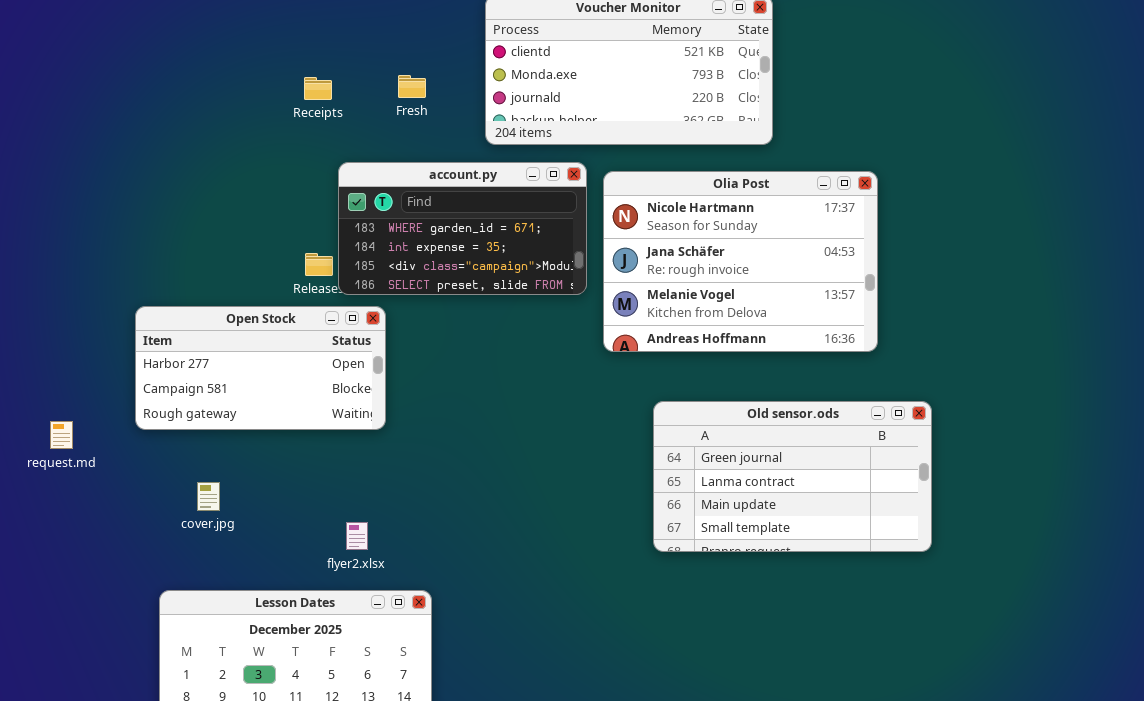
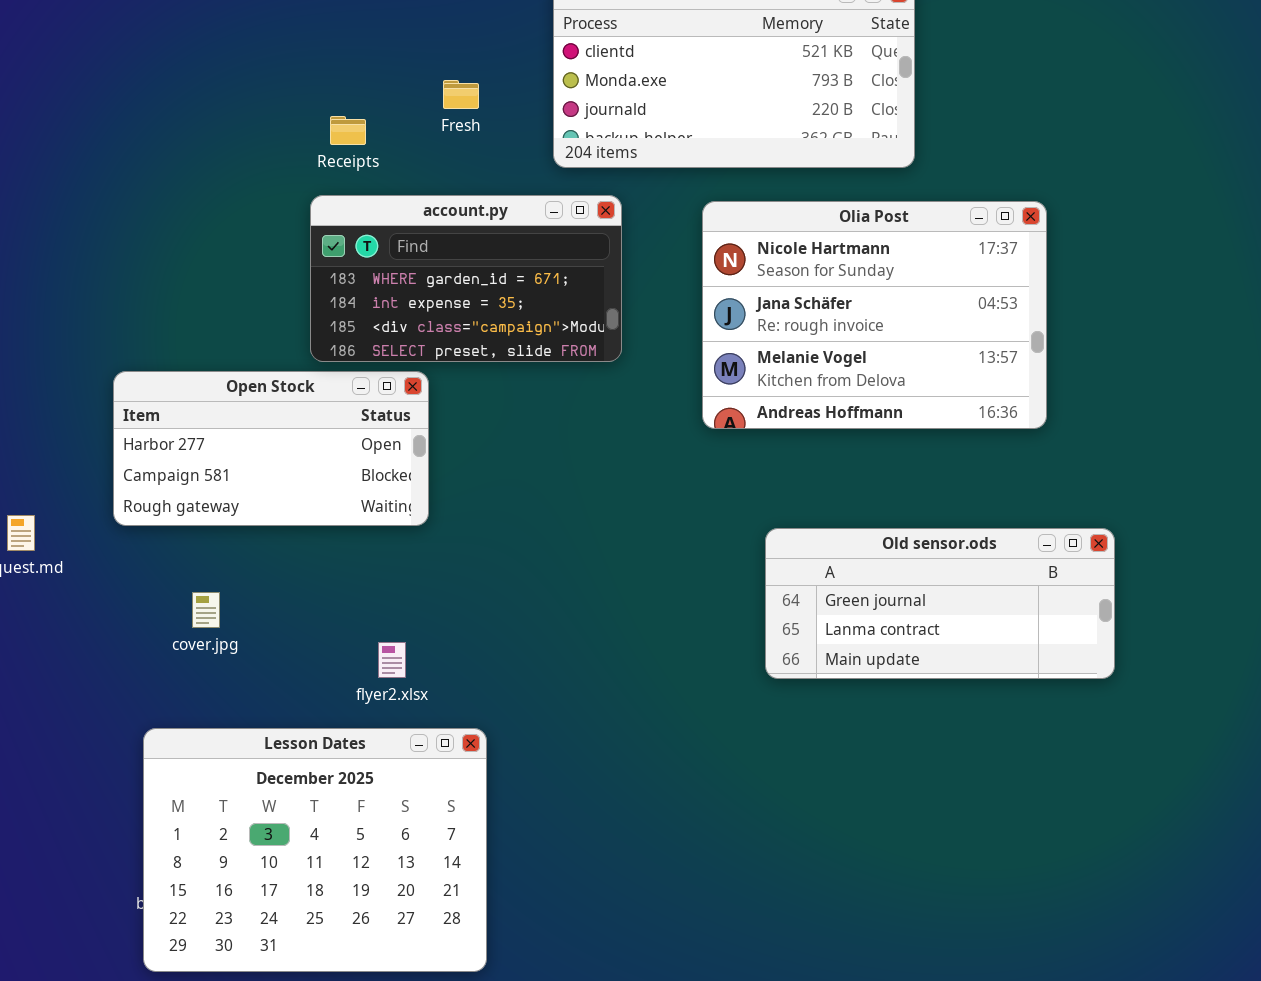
Receipts: [304,77,332,100] -> [330,116,366,145], moved
account.py: [338,162,587,295] -> [310,195,622,362], moved
Old sensor.ods: [653,401,932,552] -> [765,528,1115,679], resized

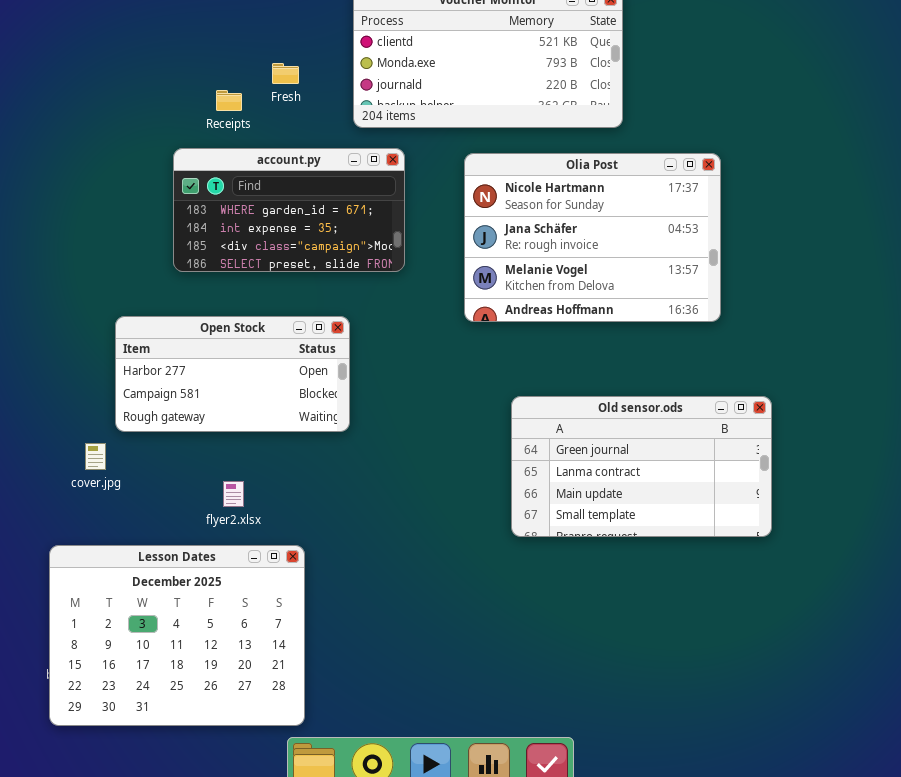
Receipts: [330,116,366,145] -> [216,90,242,111], moved
Open Stock: [113,371,429,526] -> [115,316,350,432], moved
Old sensor.ods: [765,528,1115,679] -> [511,396,772,537], resized

